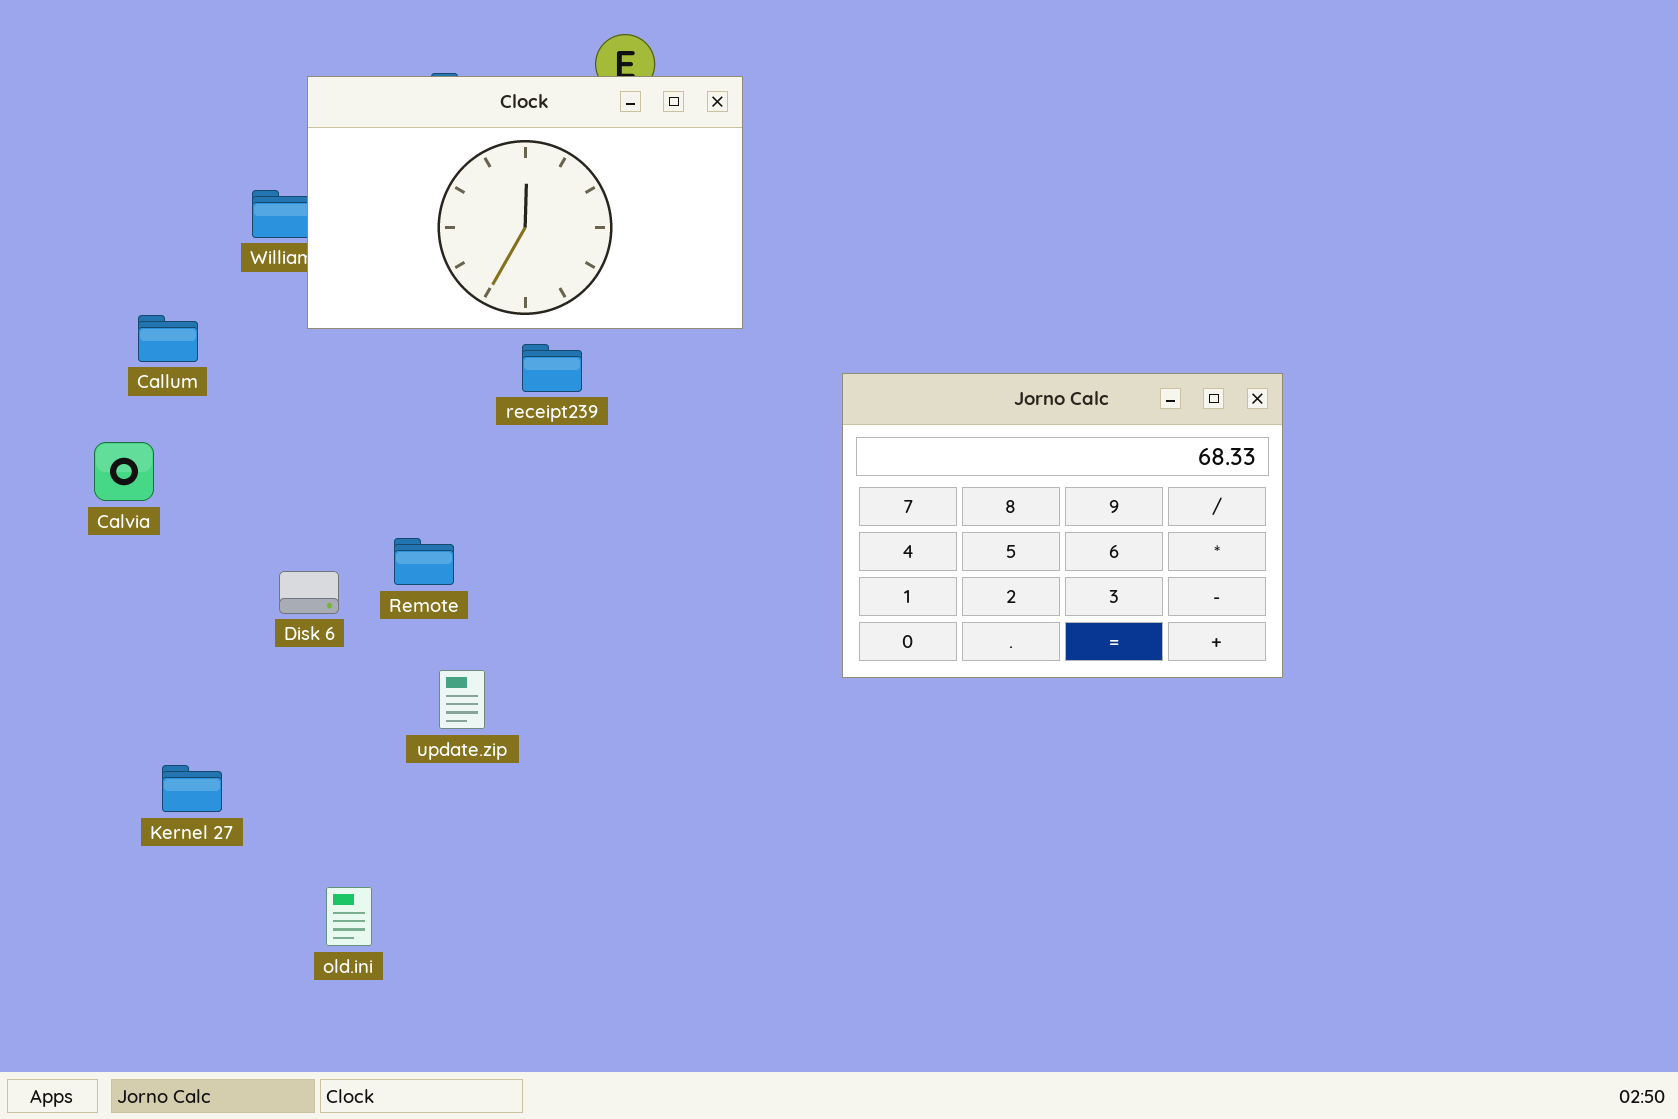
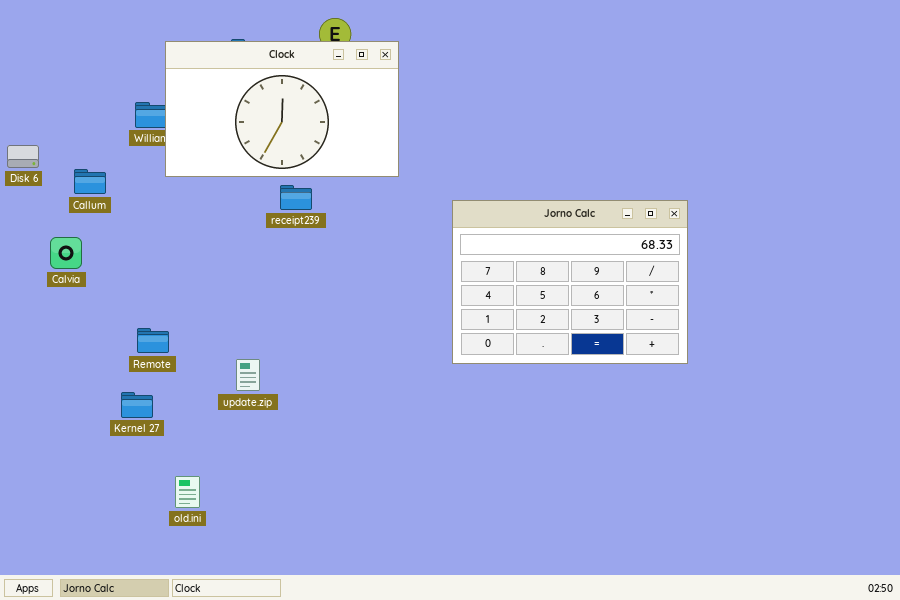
Remote: [394,538,454,585] -> [137,328,169,353], moved
Disk 6: [279,571,339,614] -> [7,145,39,168], moved
Kernel 27: [162,765,222,812] -> [121,392,153,418], moved

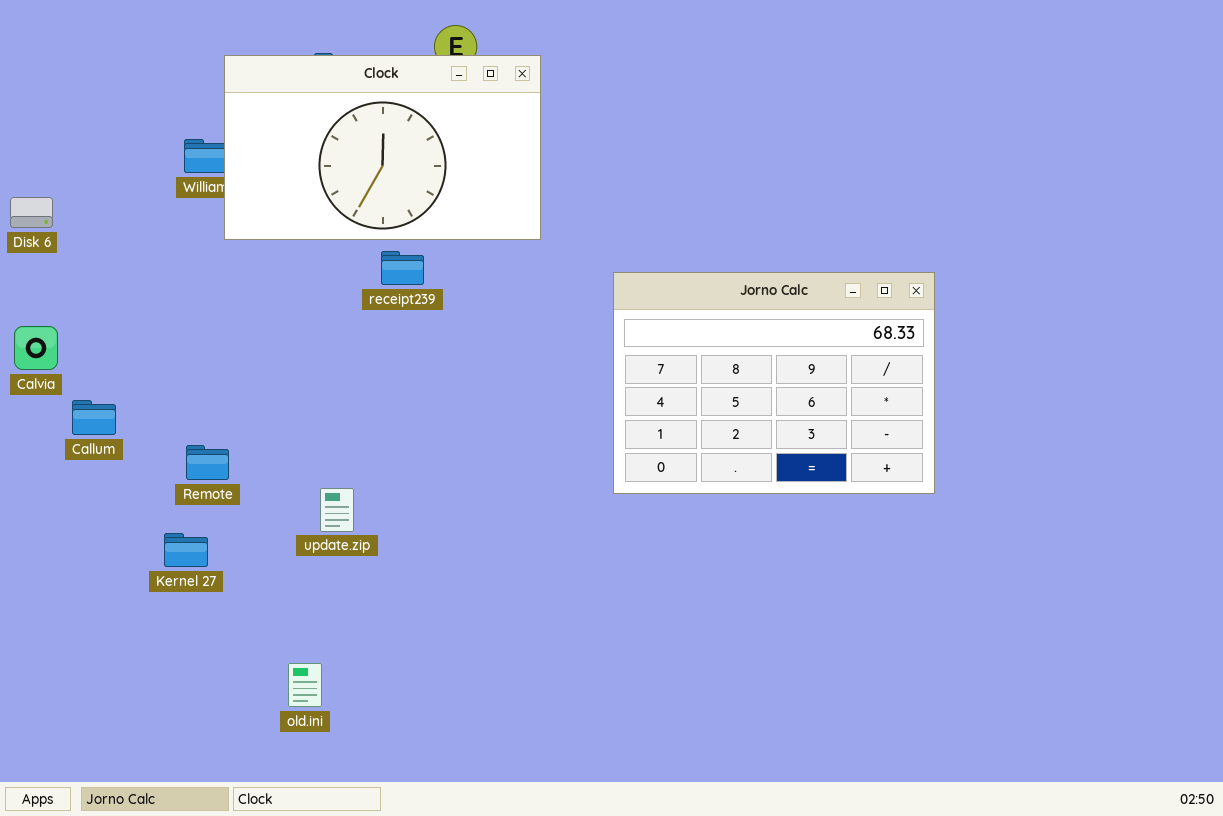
Callum: [74,169,106,194] -> [72,400,116,435], moved
Calvia: [50,237,82,269] -> [14,326,58,370], moved
old.ini: [175,476,200,508] -> [288,663,322,707], moved

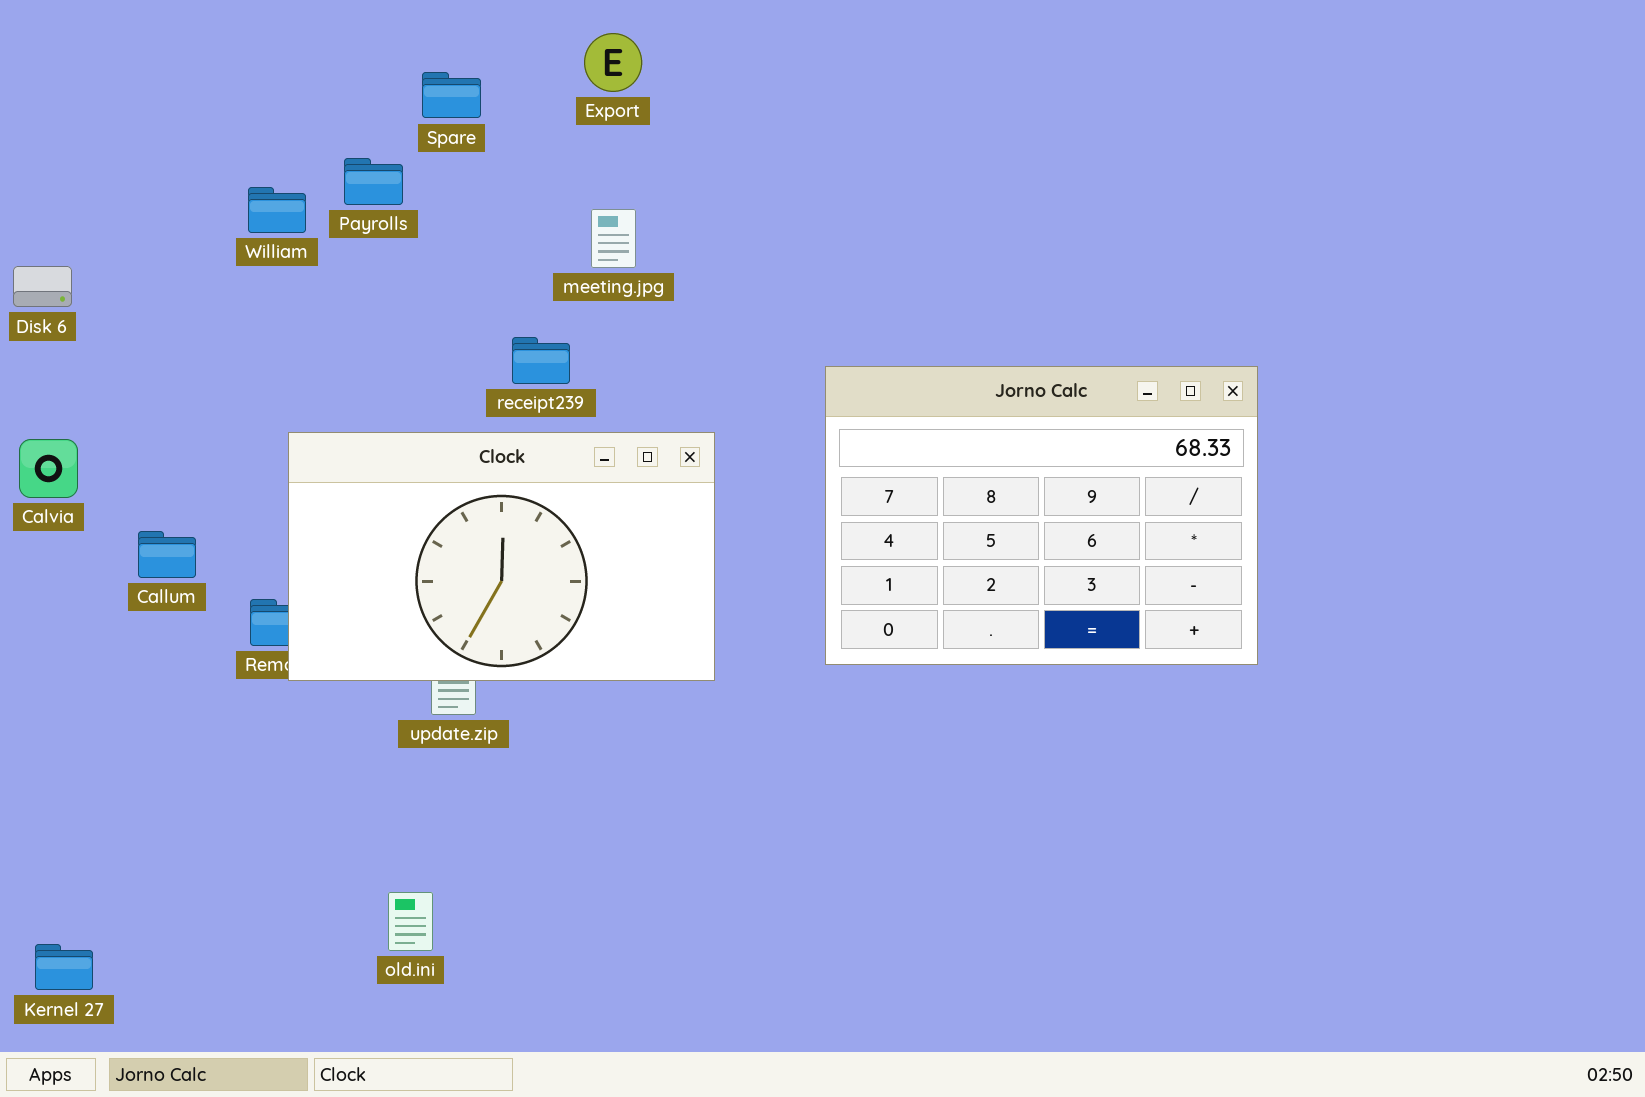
Clock: [224,55,541,240] -> [288,432,715,681], moved
Callum: [72,400,116,435] -> [138,531,196,578], moved
Kernel 27: [164,533,208,567] -> [35,944,93,990], moved

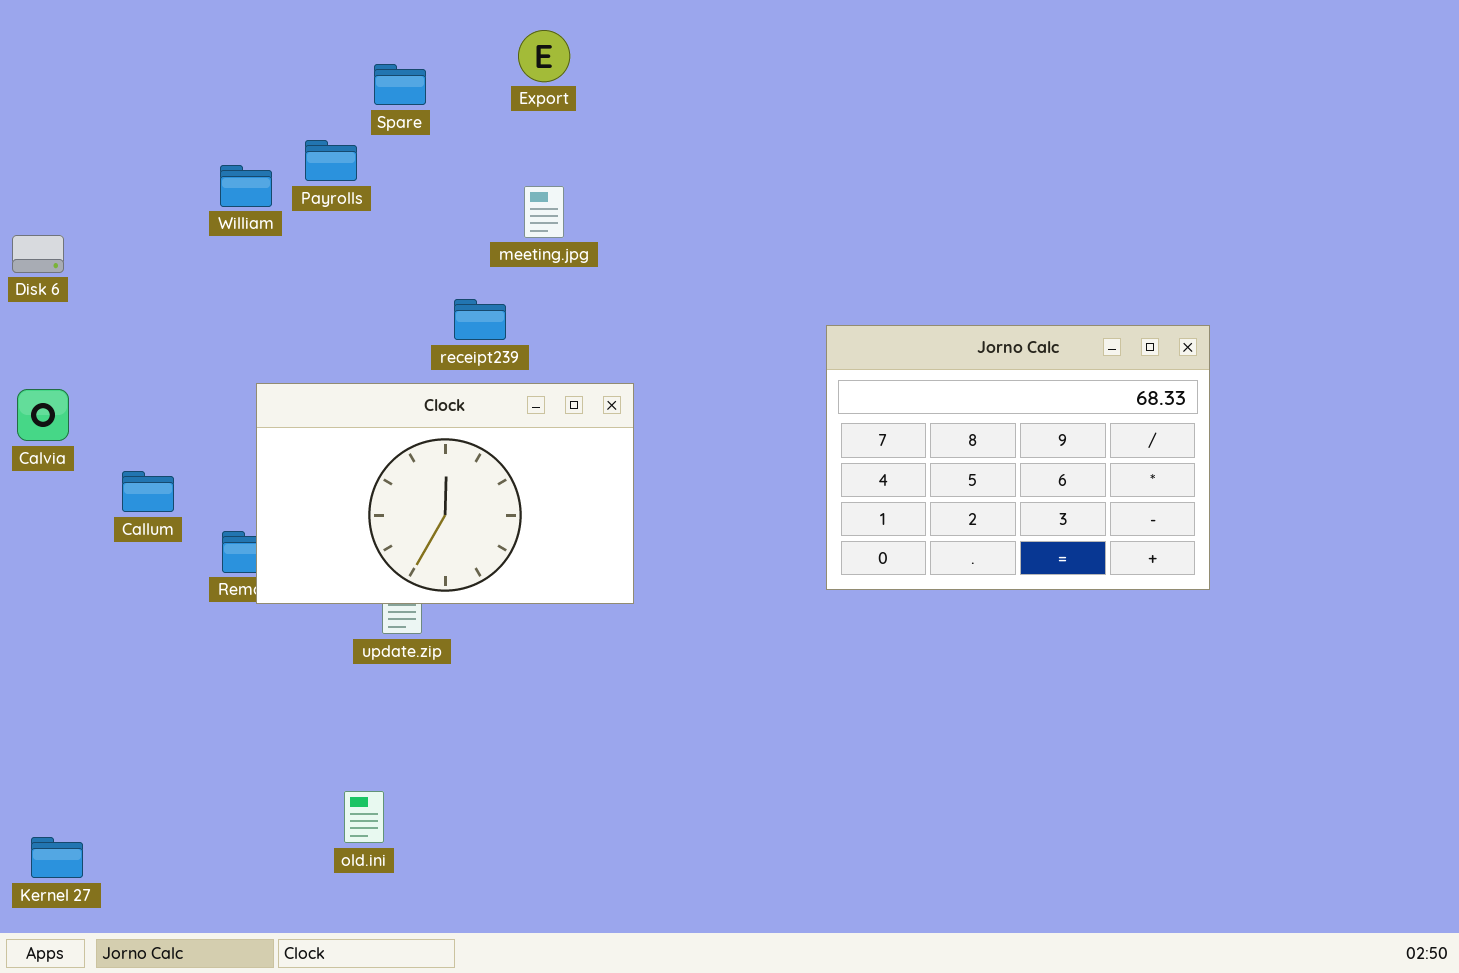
Jorno Calc: [825,366,1258,665] -> [826,325,1210,590], moved

